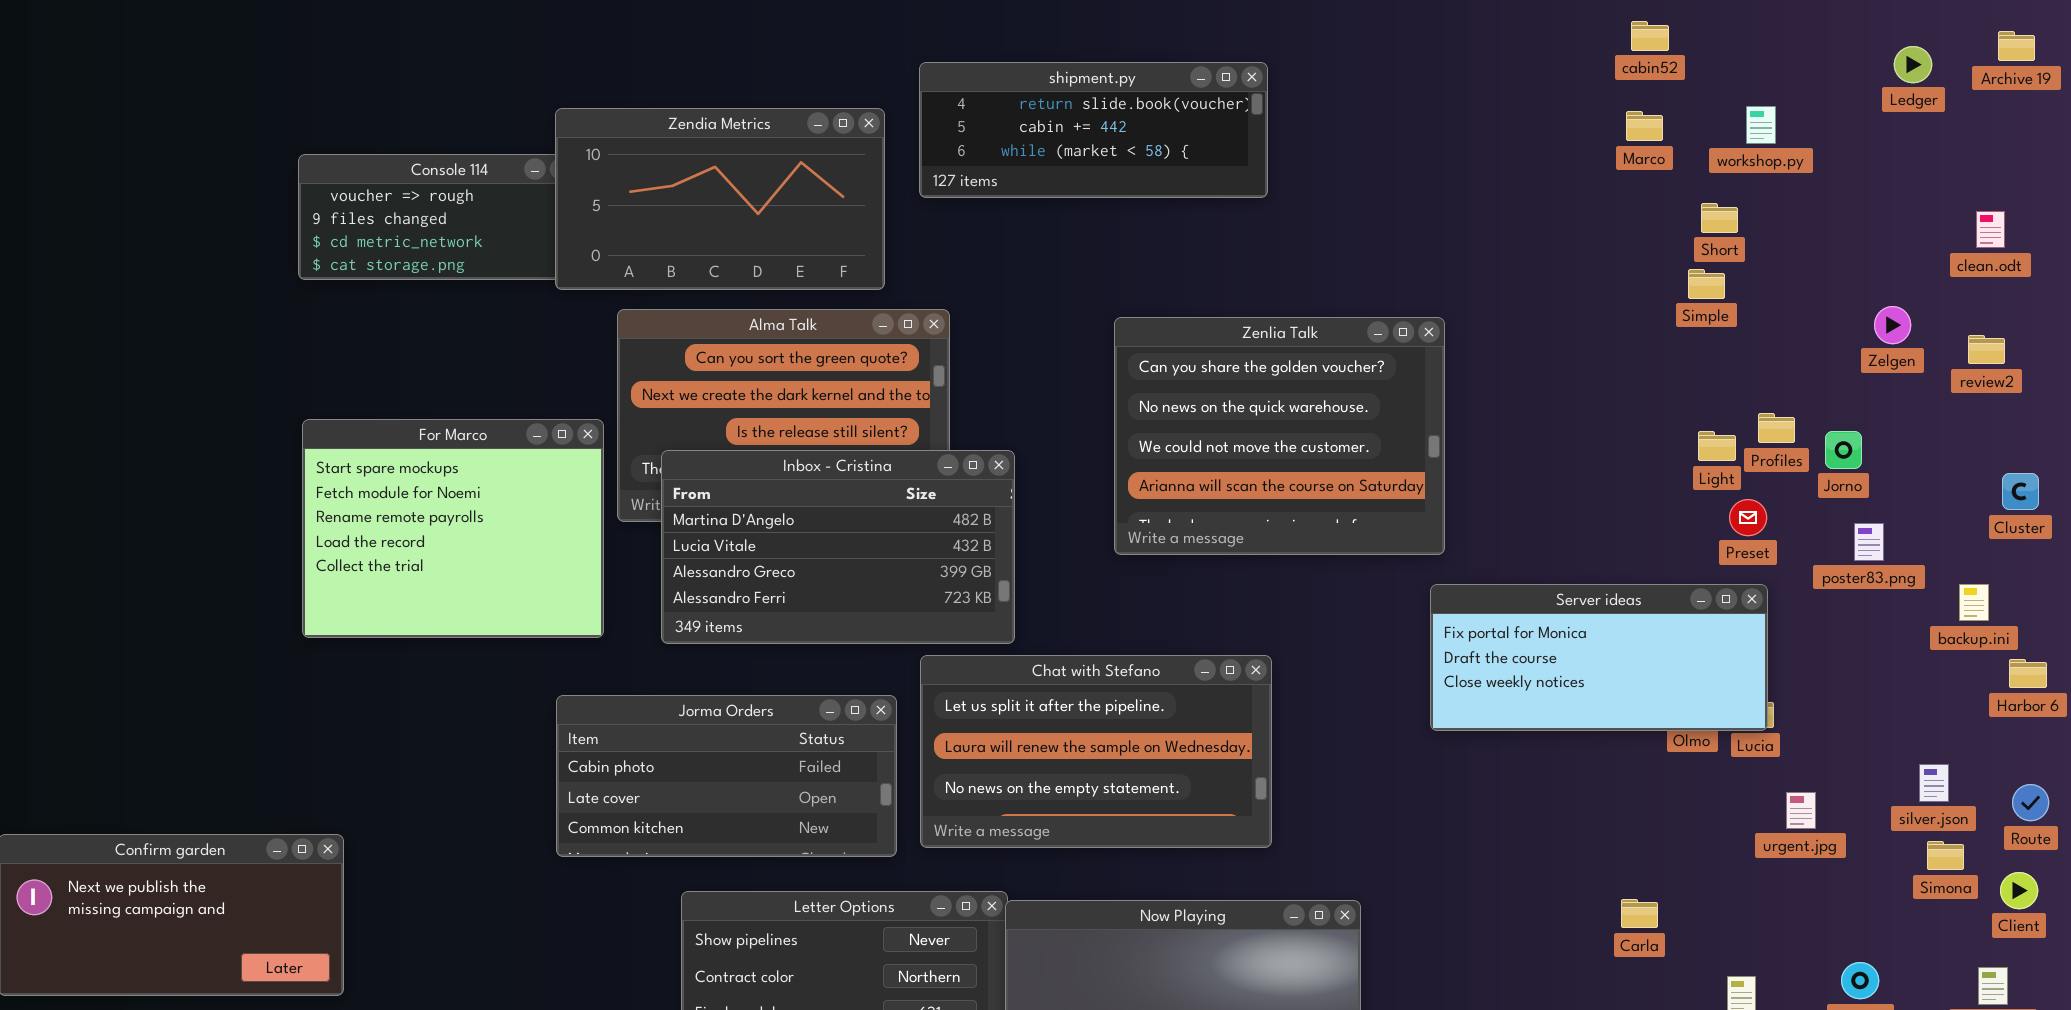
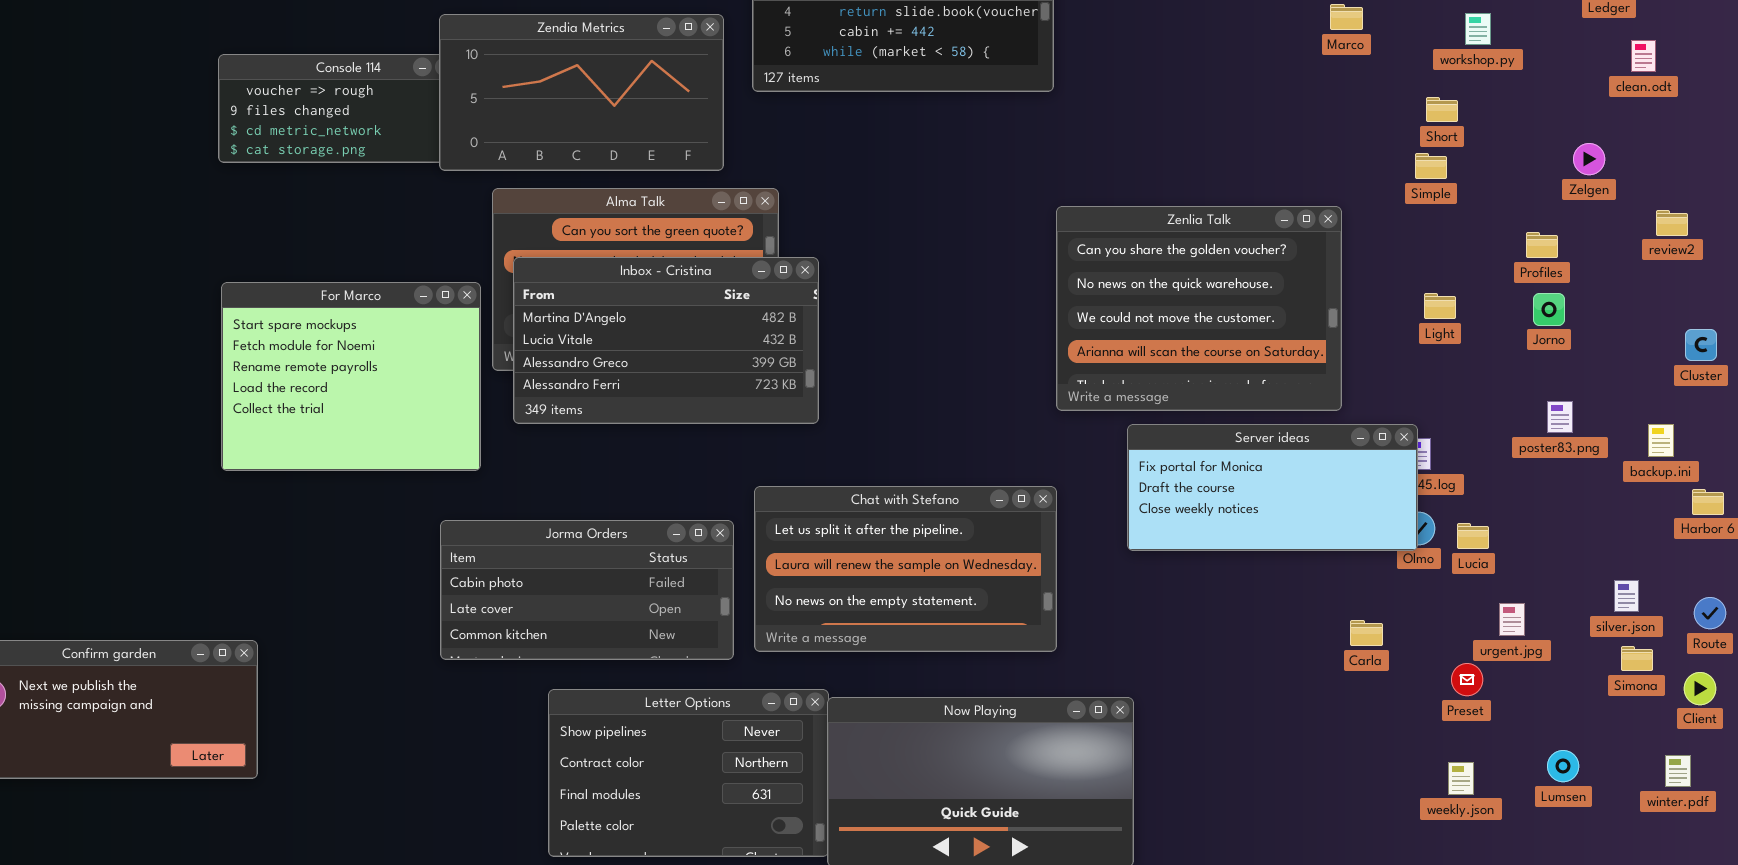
Marco: [1626,111,1663,141] -> [1330,4,1363,30], moved
clean.odt: [1976,211,2005,248] -> [1631,40,1656,72], moved
Zelgen: [1874,306,1911,344] -> [1573,143,1605,175], moved
Zenlia Talk: [1114,317,1445,555] -> [1056,206,1342,411], moved
Profiles: [1758,413,1795,443] -> [1526,232,1558,258], moved
Inbox - Cristina: [661,450,1015,644] -> [513,257,819,424], moved
Preset: [1729,499,1767,536] -> [1451,663,1483,696], moved
poster83.png: [1854,523,1884,561] -> [1547,401,1573,433], moved
Server ideas: [1430,584,1768,731] -> [1127,424,1418,551], moved
Carla: [1621,899,1658,928] -> [1350,620,1383,646], moved

